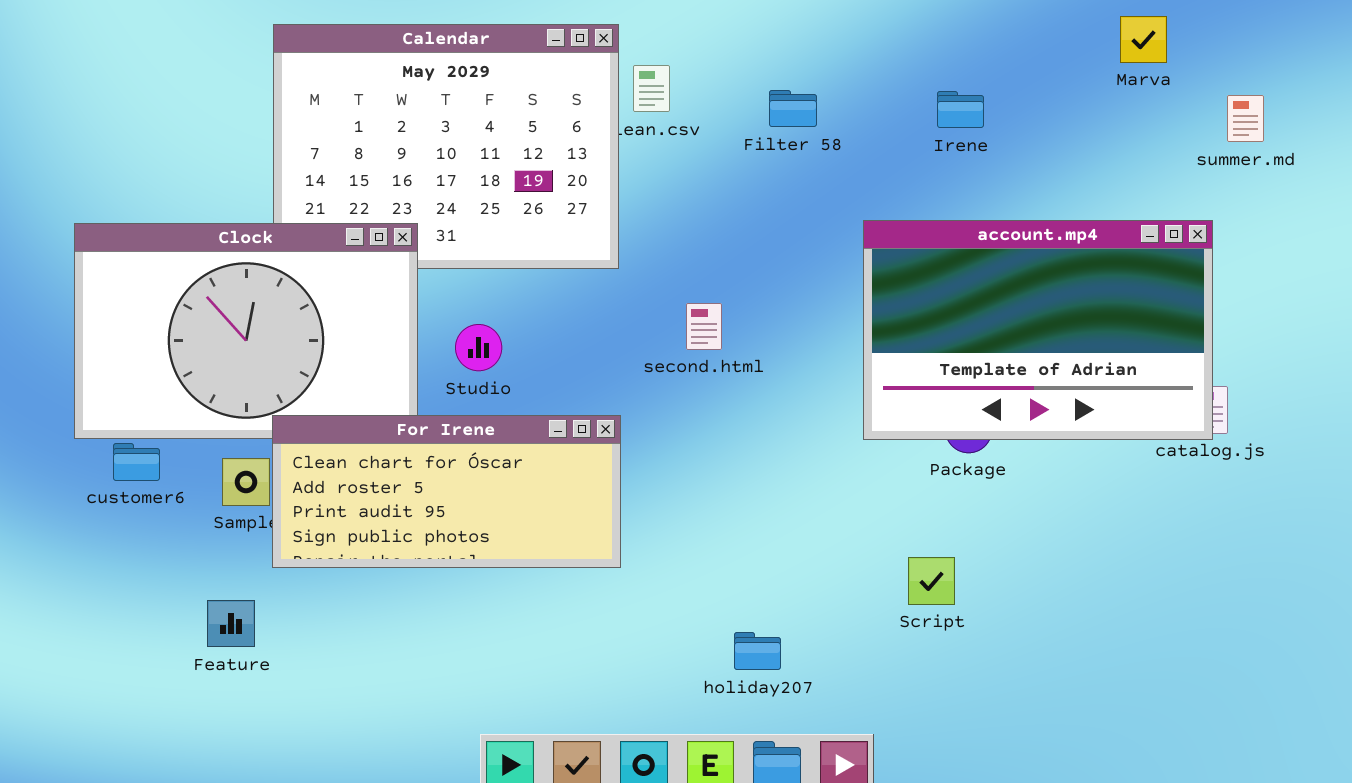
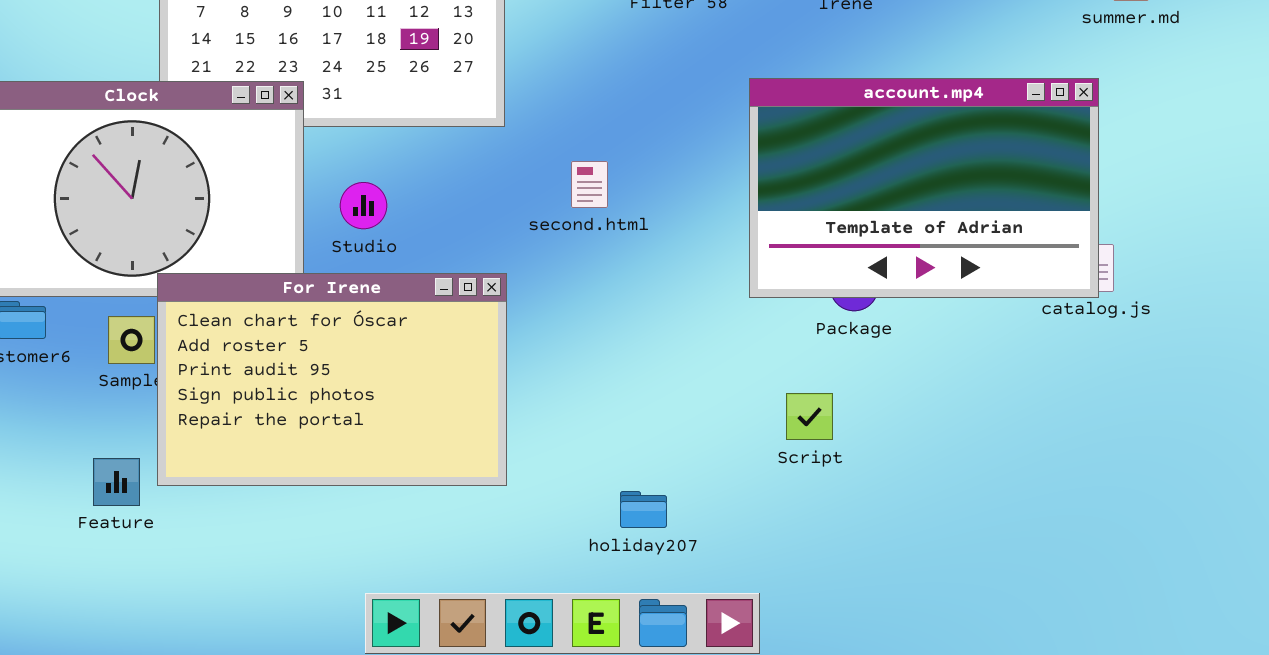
For Irene: [272,415,621,568] -> [157,273,507,486], resized
Script: [908,557,955,605] -> [786,393,833,440], moved

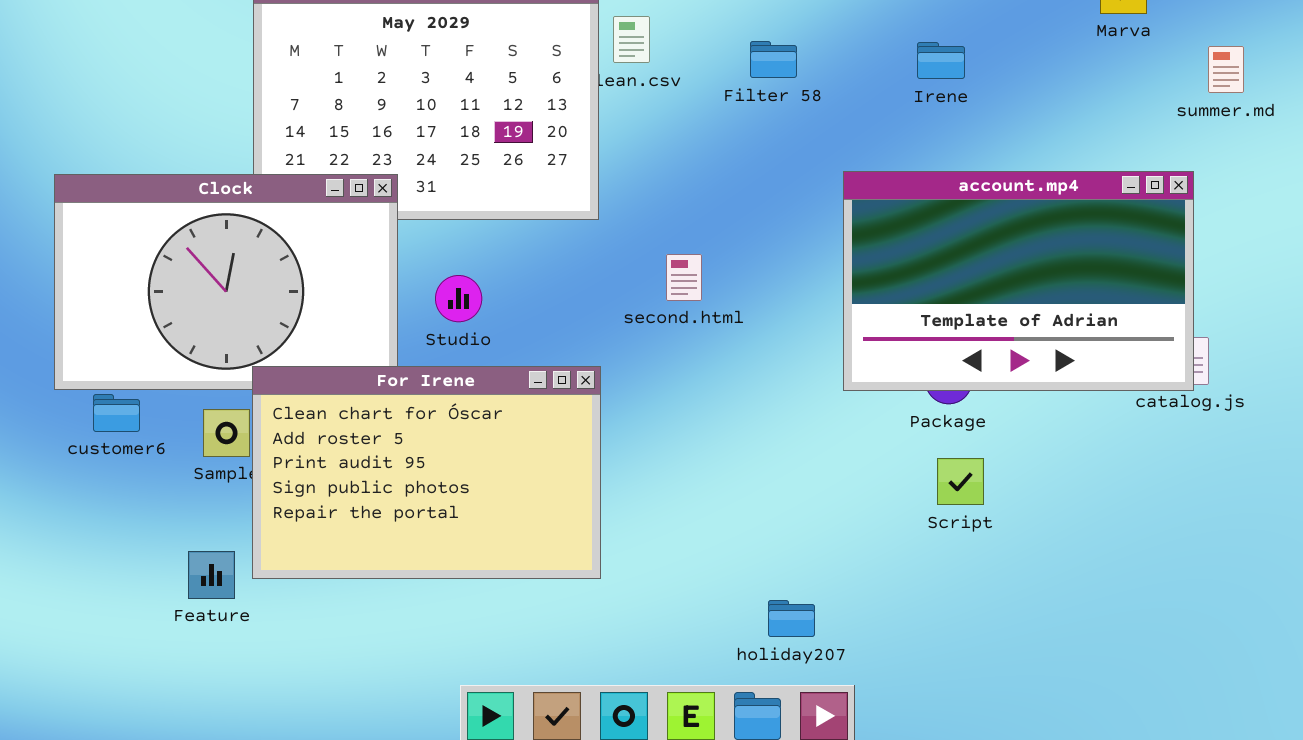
Script: [786,393,833,440] -> [937,458,984,505], moved
holiday207: [620,491,667,528] -> [768,600,815,637], moved

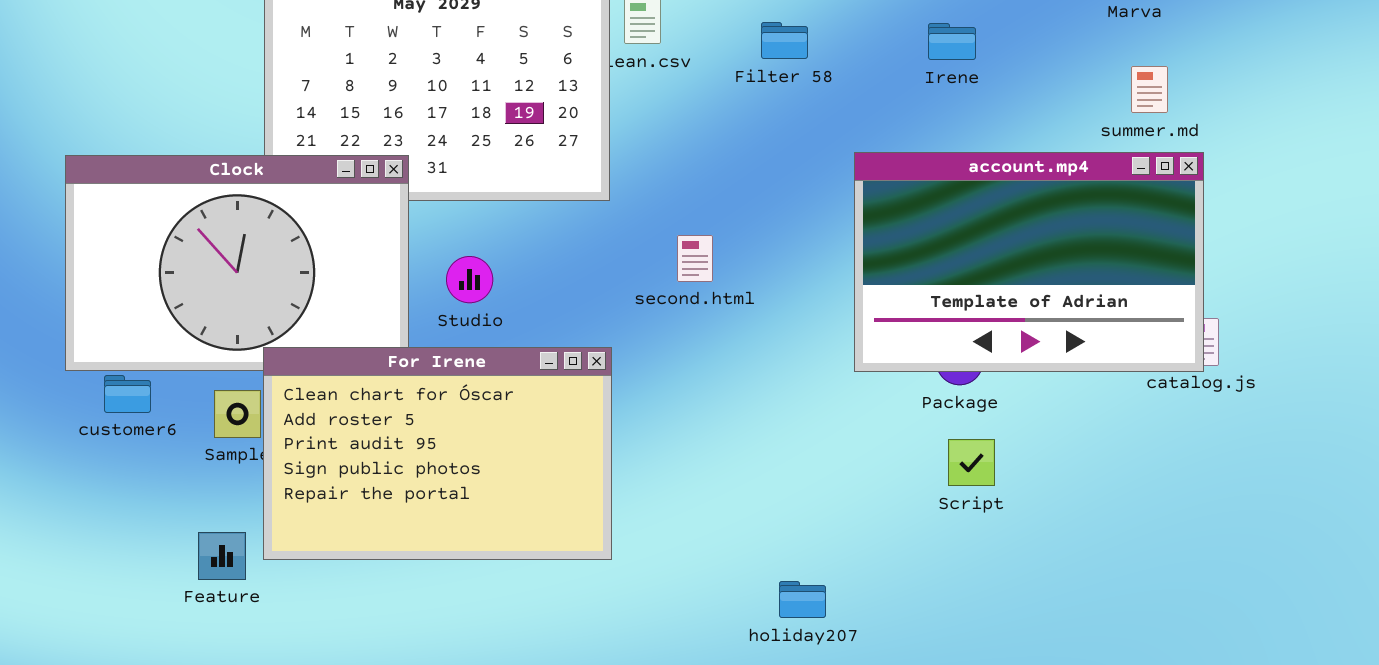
summer.md: [1208,46,1244,93] -> [1131,66,1168,113], moved

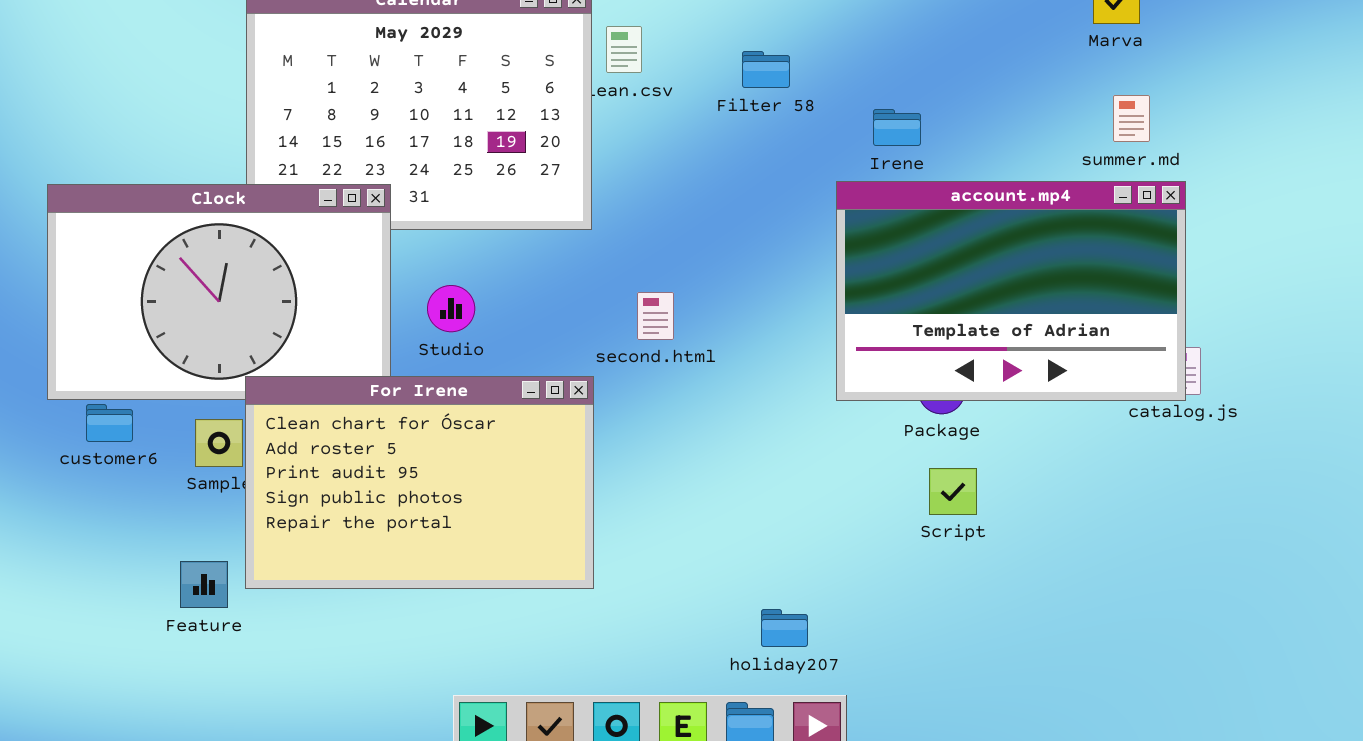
Irene: [928,23,976,60] -> [873,109,921,146], moved
second.html: [677,235,713,282] -> [637,292,674,340], moved

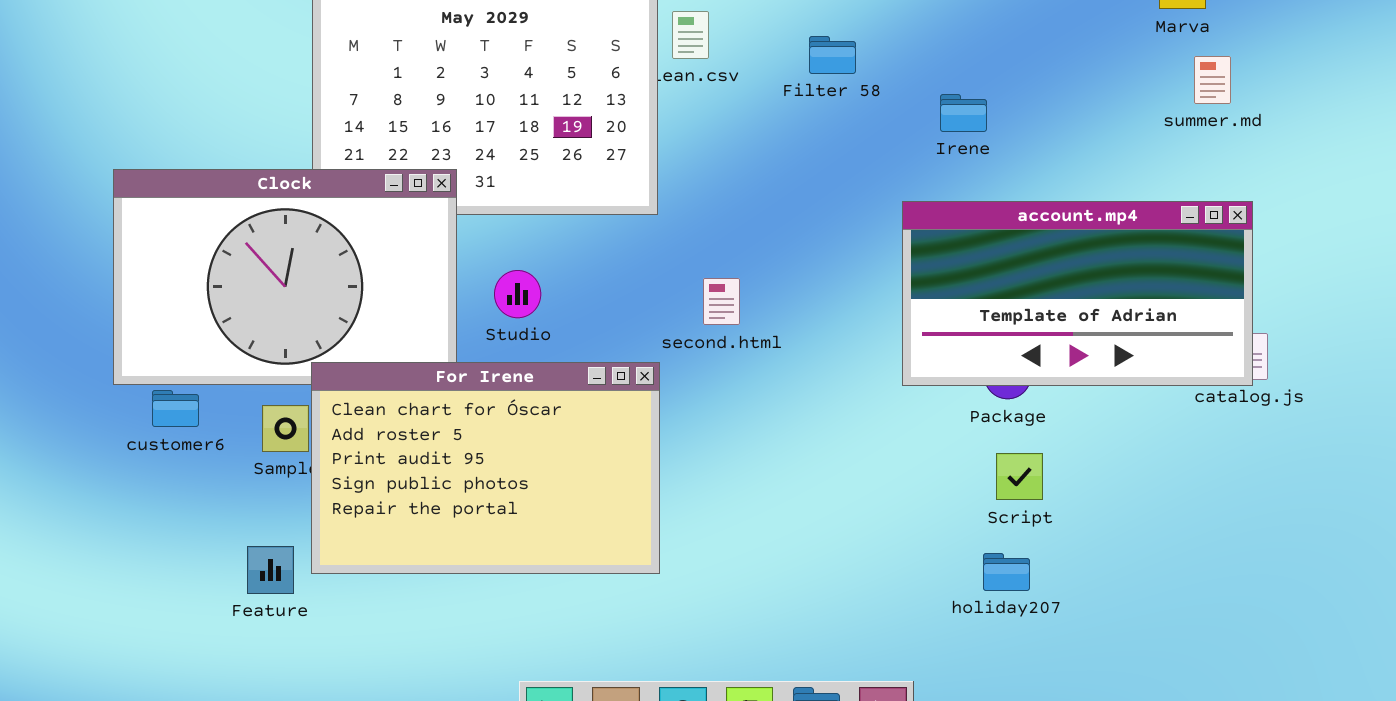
summer.md: [1113,95,1150,142] -> [1194,56,1231,104], moved
account.mp4: [836,181,1186,401] -> [902,201,1253,386], resized
holiday207: [761,609,808,647] -> [983,553,1030,591], moved

